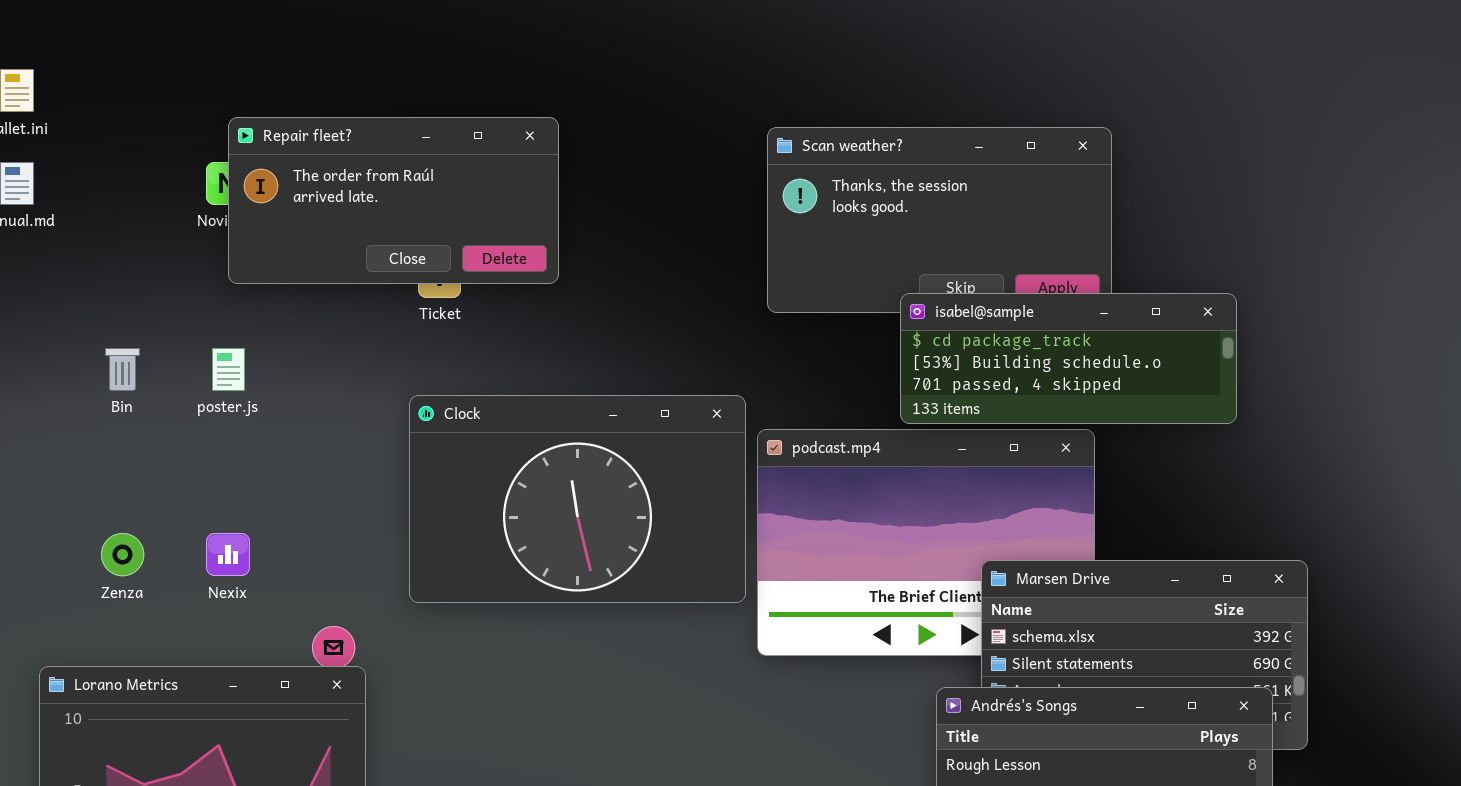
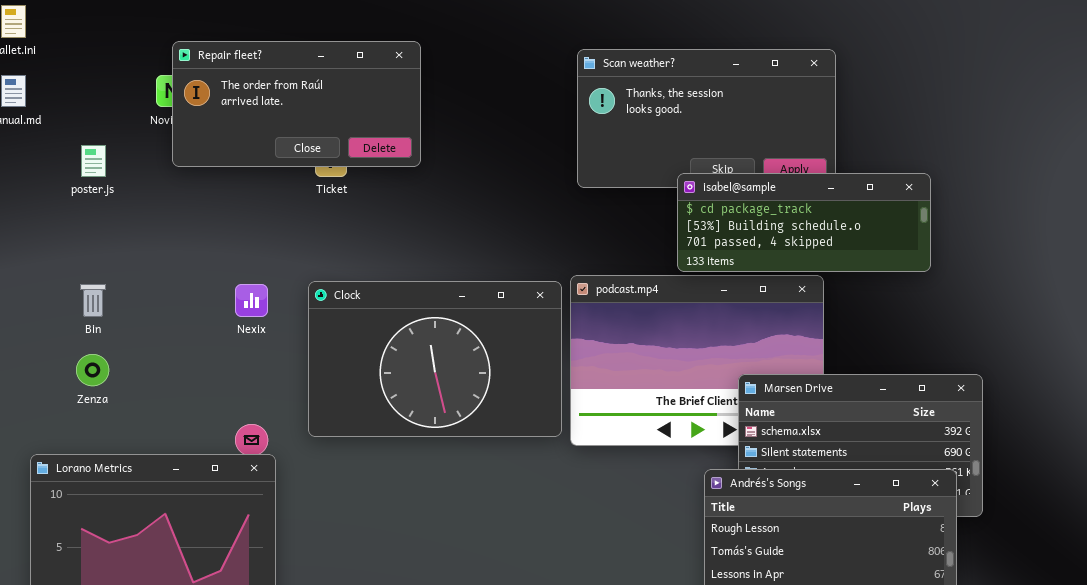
Bin: [105,348,140,391] -> [80,284,106,317], moved
poster.js: [212,348,245,391] -> [81,145,106,177], moved
Clock: [409,395,746,603] -> [308,281,562,437], moved
Nexix: [206,533,250,576] -> [235,284,268,317], moved

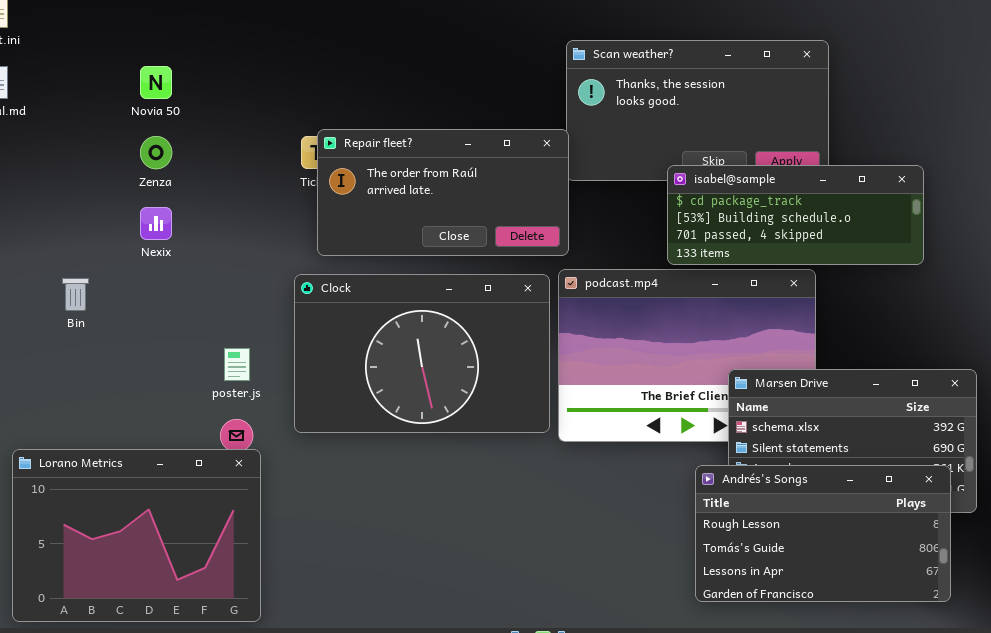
Repair fleet?: [172,41,421,167] -> [317,129,569,256], moved
poster.js: [81,145,106,177] -> [224,348,250,381], moved
Nexix: [235,284,268,317] -> [140,207,172,240], moved
Zenza: [76,354,109,386] -> [140,136,172,169], moved

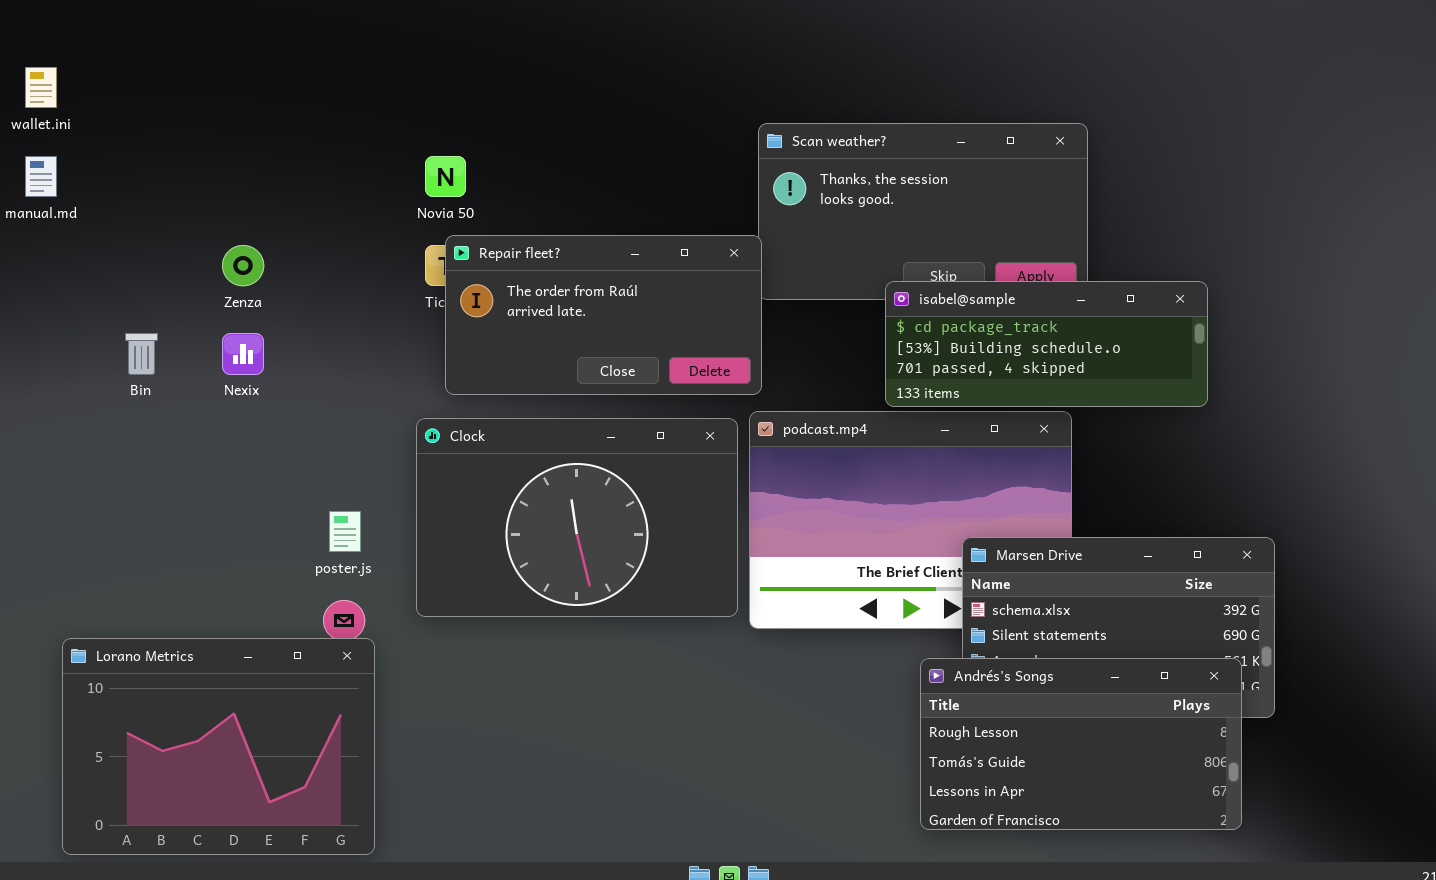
Novia 50: [140,66,172,99] -> [425,156,466,197], moved
Bin: [62,278,89,311] -> [125,333,158,375], moved

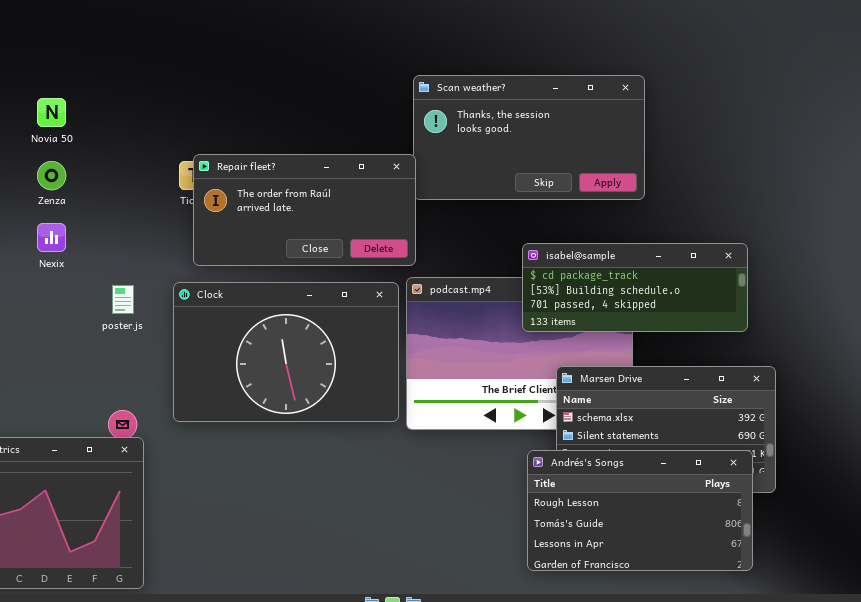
Novia 50: [425,156,466,197] -> [37,98,66,127], moved
isabel@sample: [885,281,1208,407] -> [522,243,748,332], moved
poster.js: [329,511,361,552] -> [112,285,134,314], moved

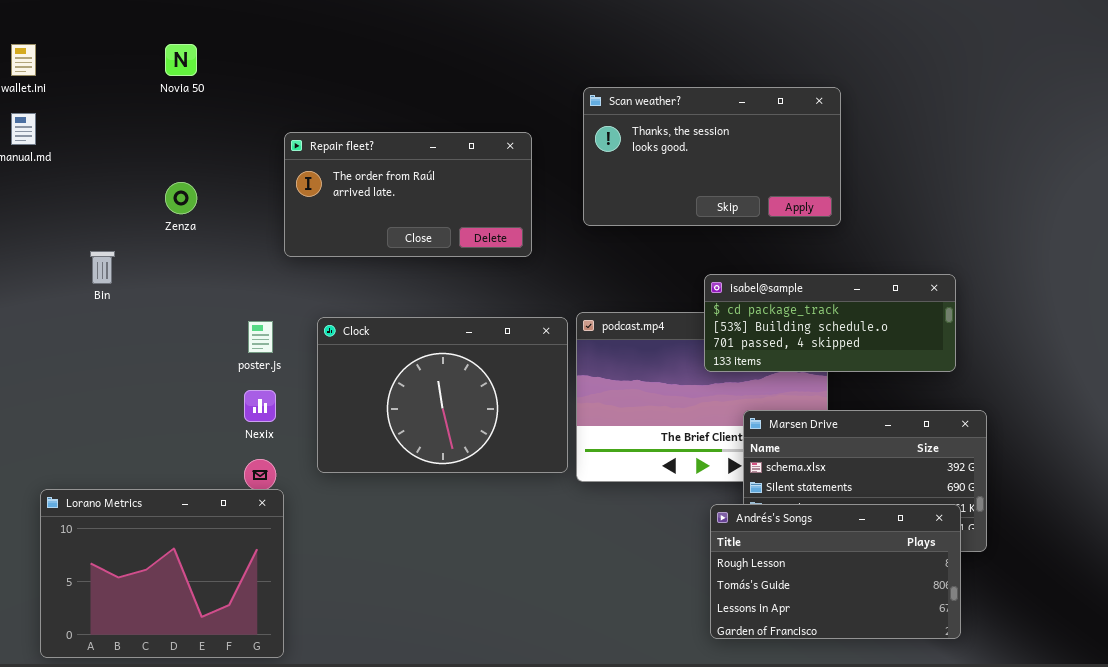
Novia 50: [37,98,66,127] -> [165,44,197,76], moved
Repair fleet?: [193,154,416,266] -> [284,132,532,257], moved
Nexix: [37,223,66,252] -> [244,390,276,422], moved

